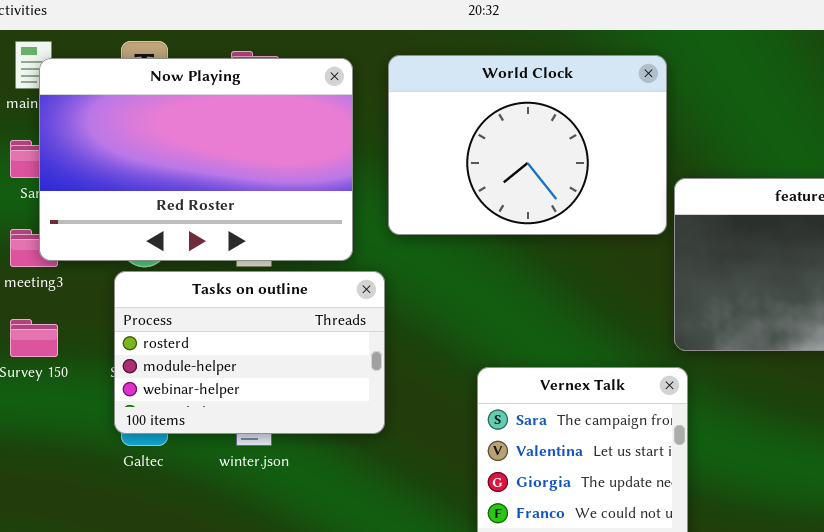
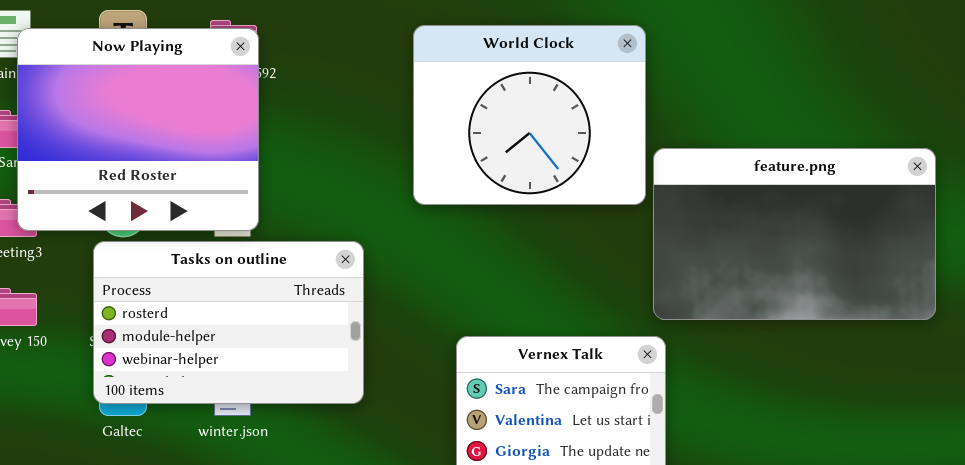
World Clock: [388,55,667,235] -> [413,25,646,205], resized
Now Playing: [39,58,353,261] -> [17,28,259,231], resized

